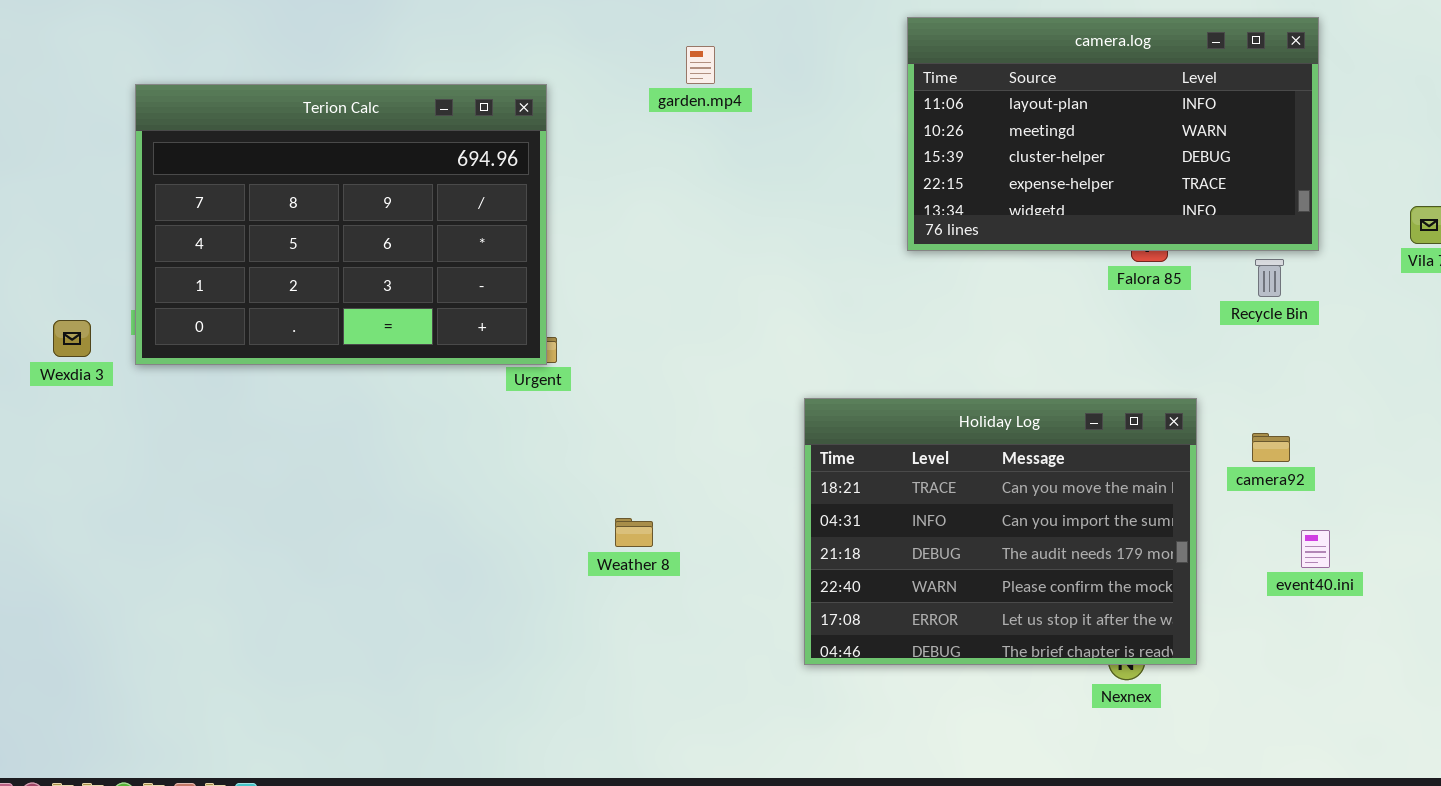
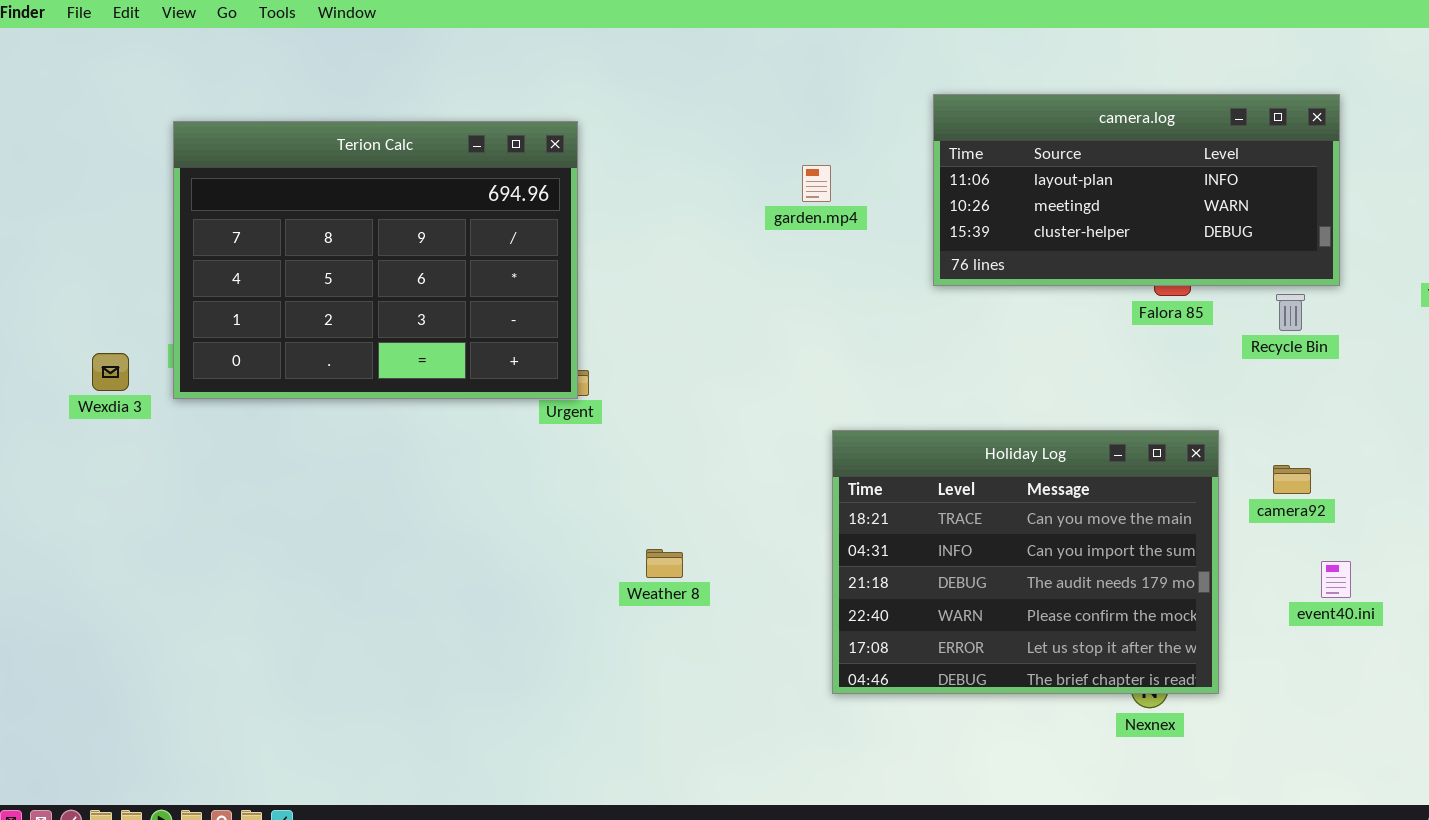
camera.log: [907,17,1319,251] -> [933,94,1340,286], resized
garden.mp4: [686,46,715,84] -> [802,165,831,202], moved

